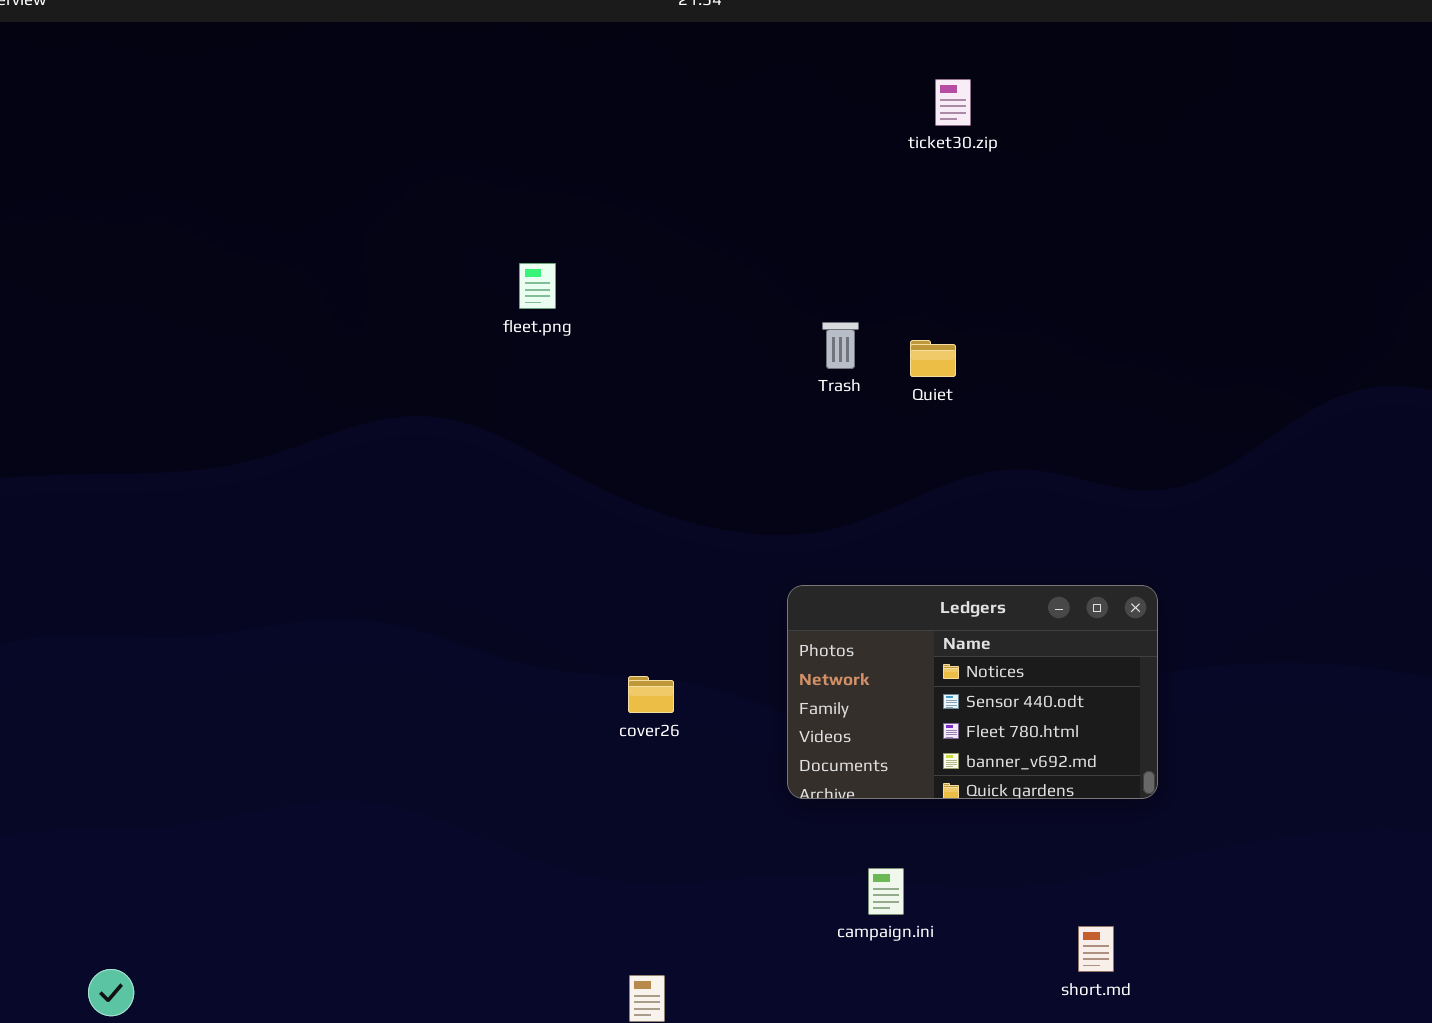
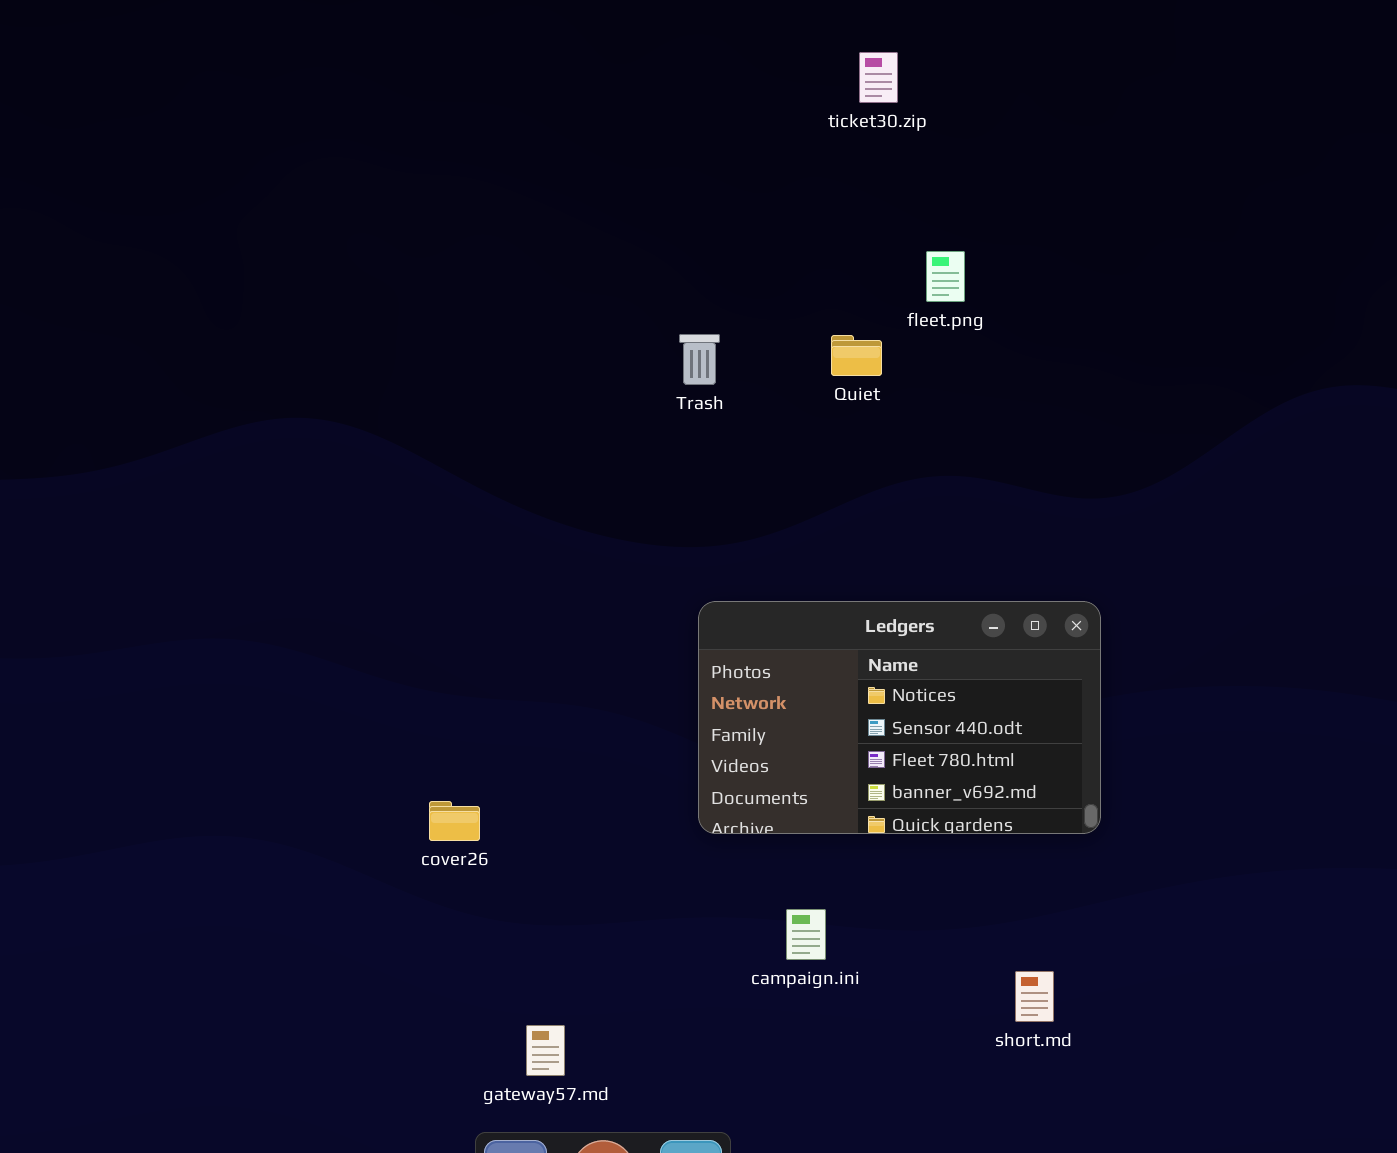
fleet.png: [519,263,556,309] -> [926,251,965,302], moved
Trash: [822,322,859,369] -> [679,334,720,385], moved
cover26: [628,676,674,713] -> [429,801,480,841], moved

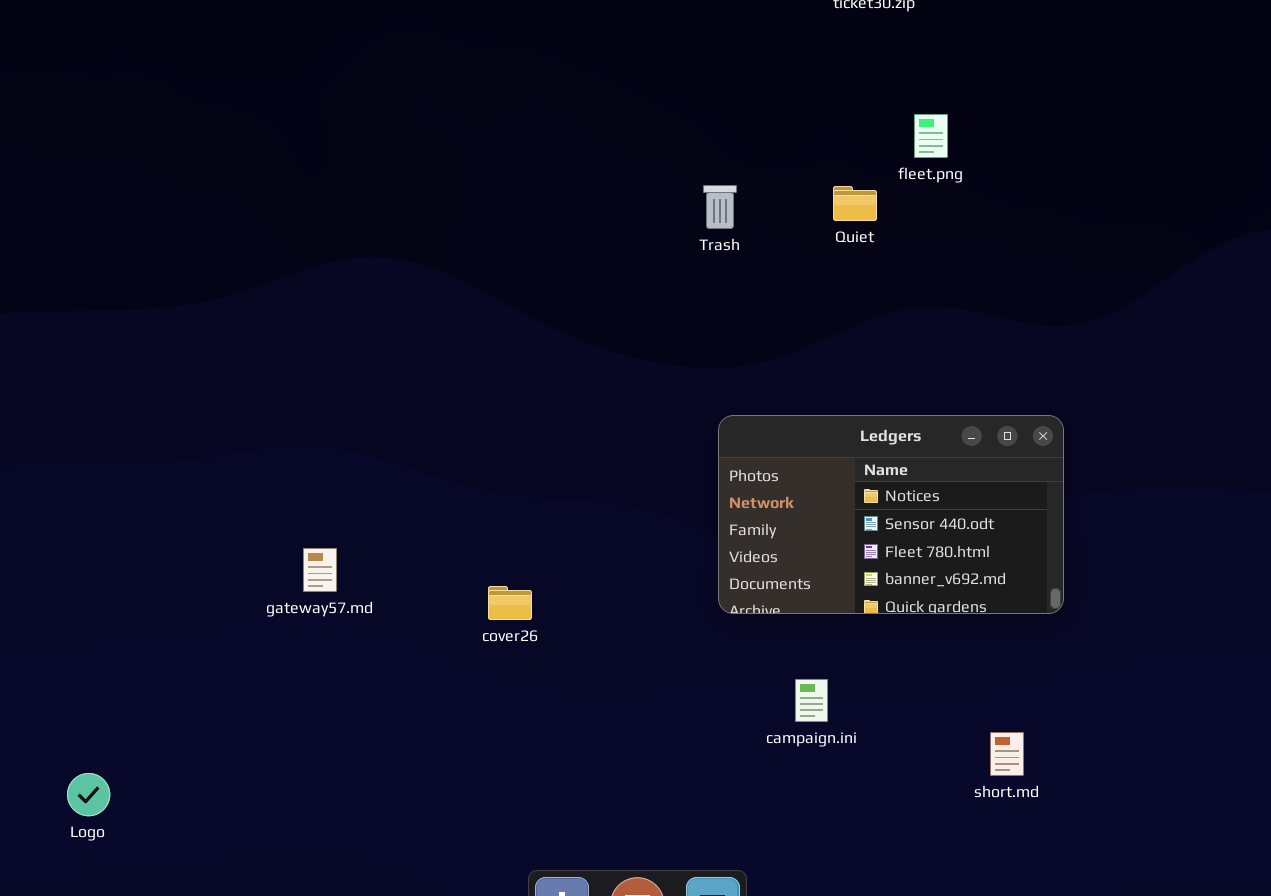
gateway57.md: [526,1025,565,1076] -> [303,548,337,592], moved

